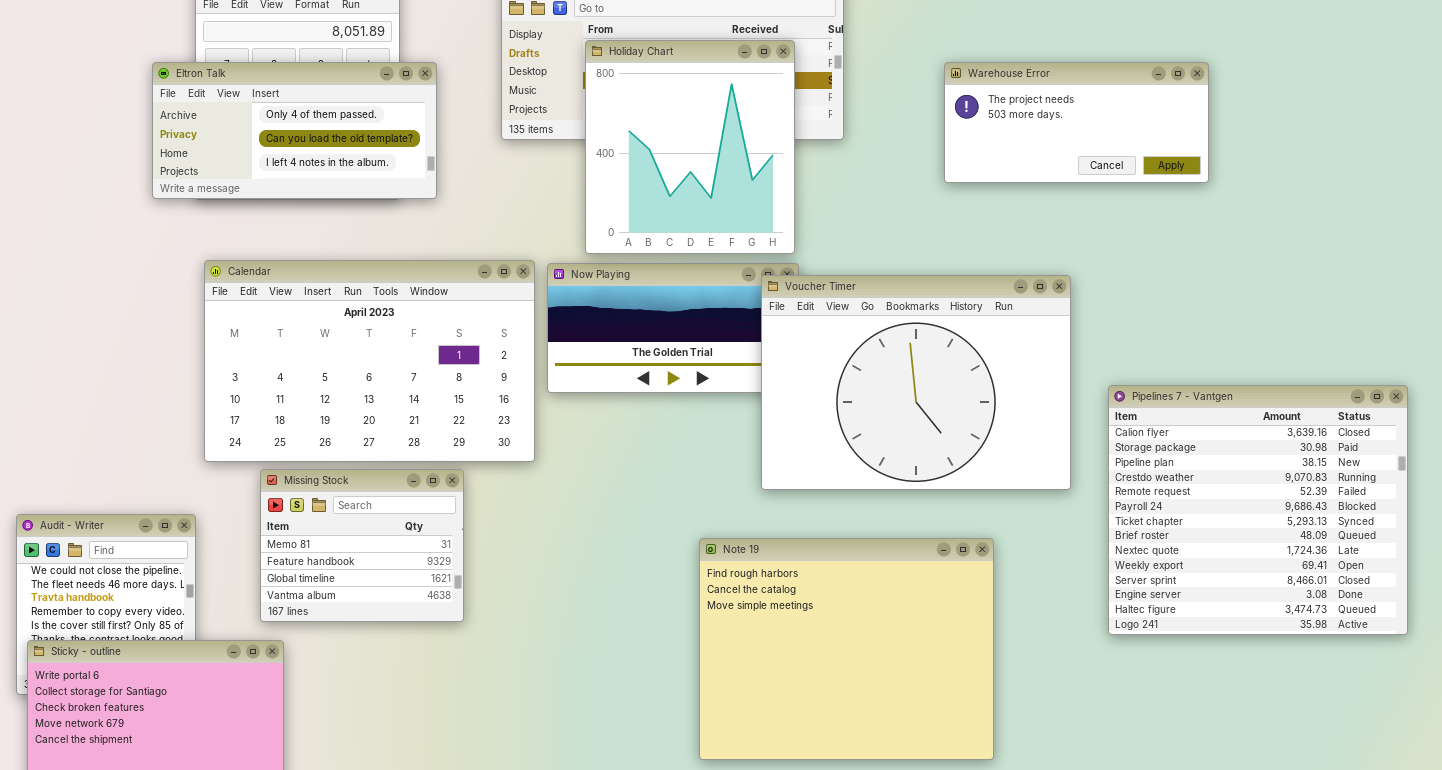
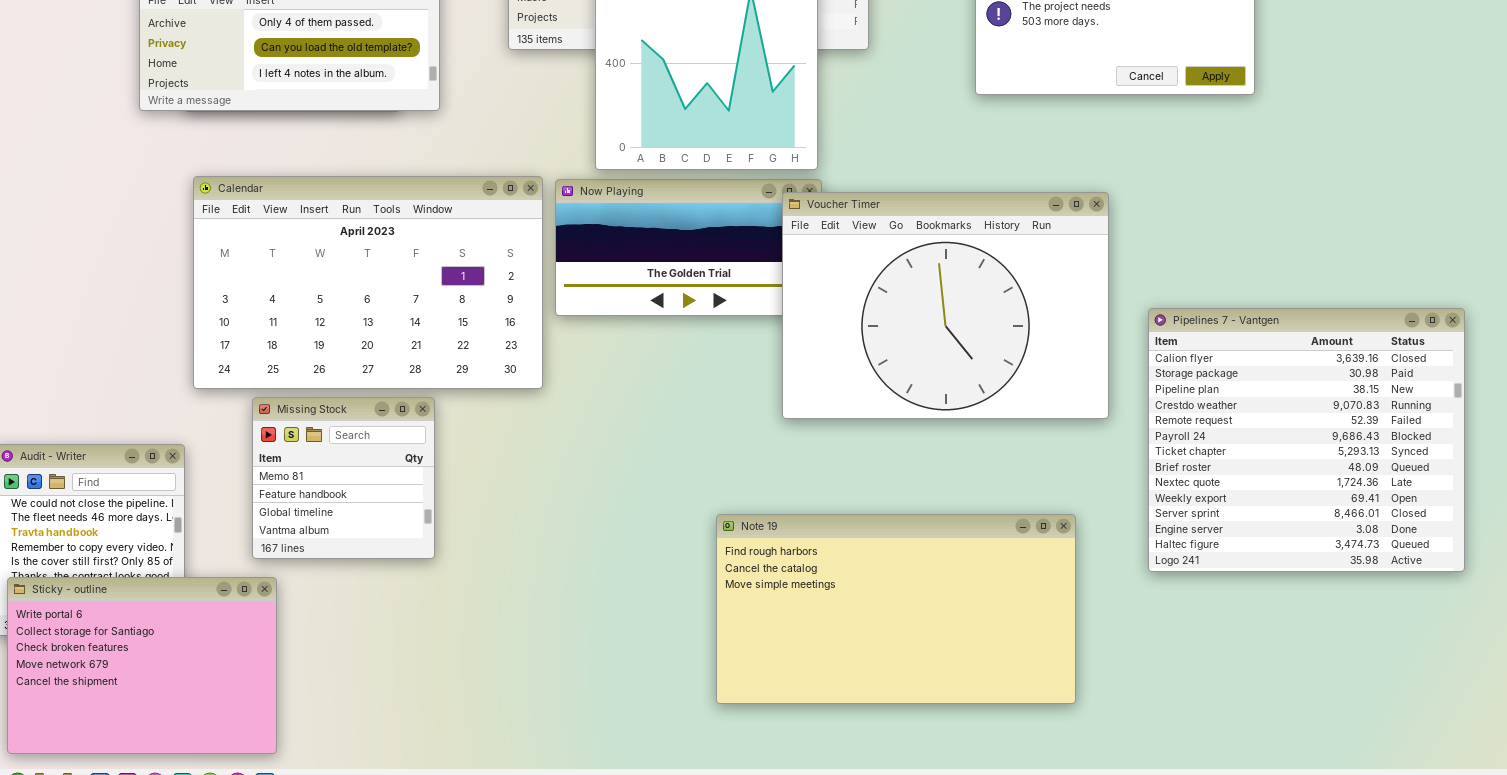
Missing Stock: [260,469,464,622] -> [252,397,435,559], resized
Note 19: [699,538,994,760] -> [716,514,1076,704], resized

